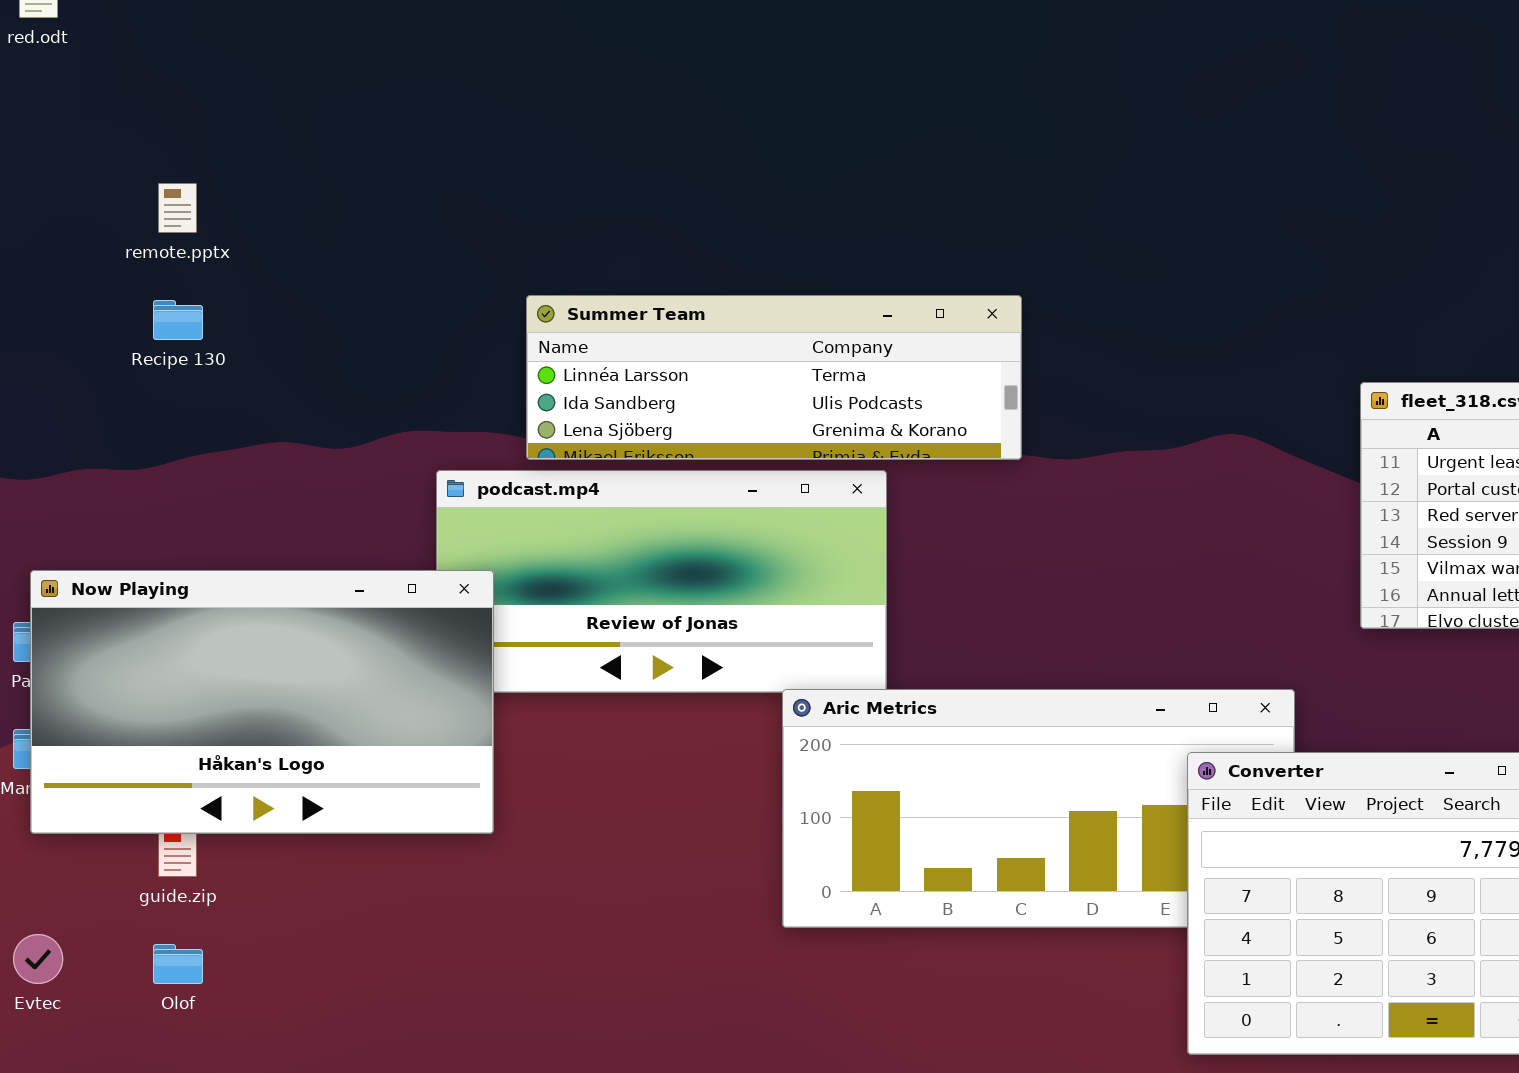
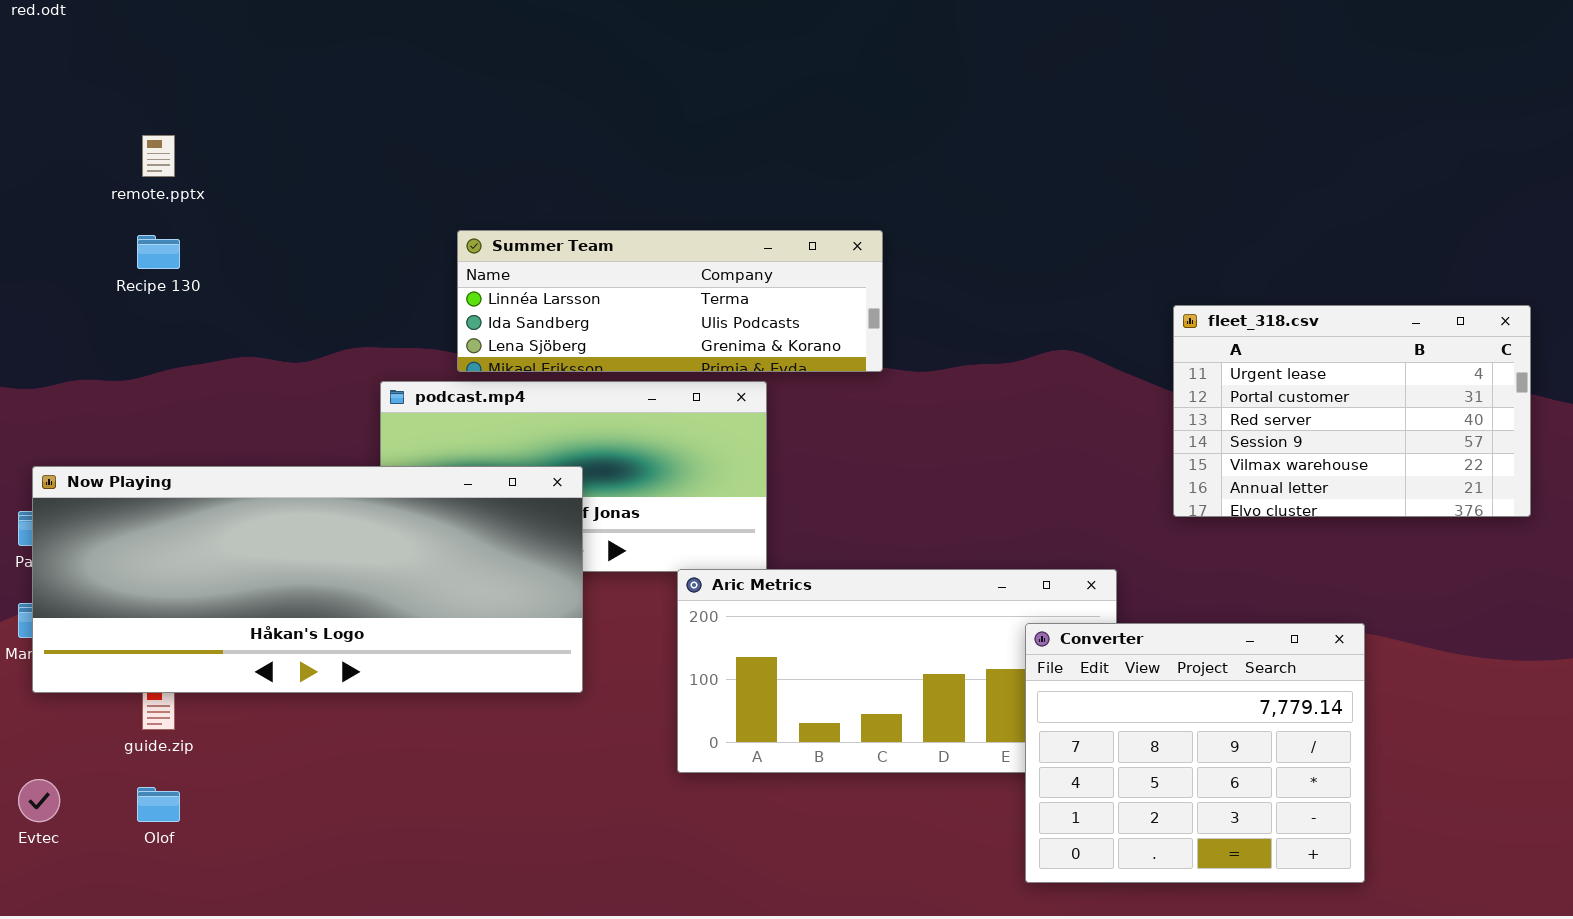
Now Playing: [30,570,494,834] -> [32,466,583,693], resized

